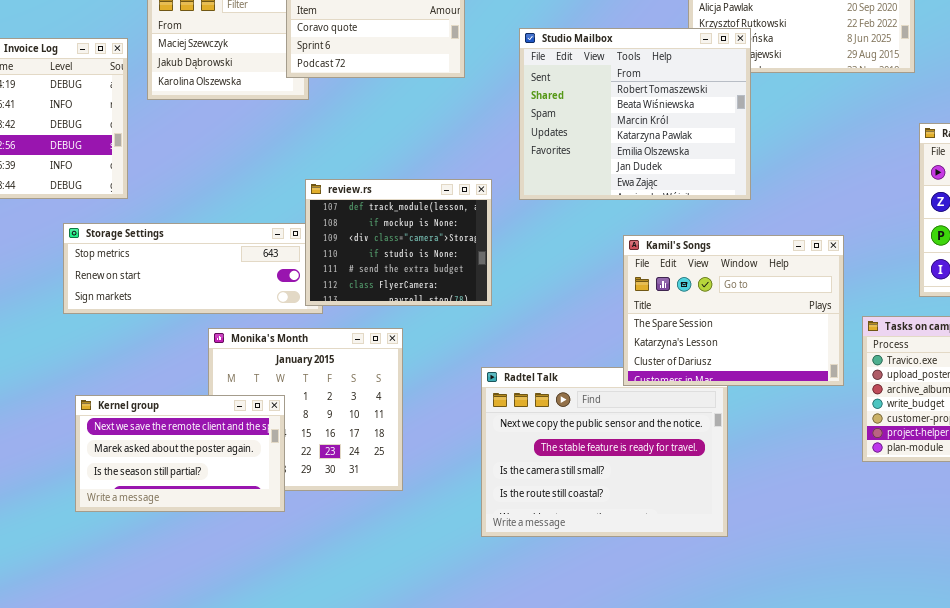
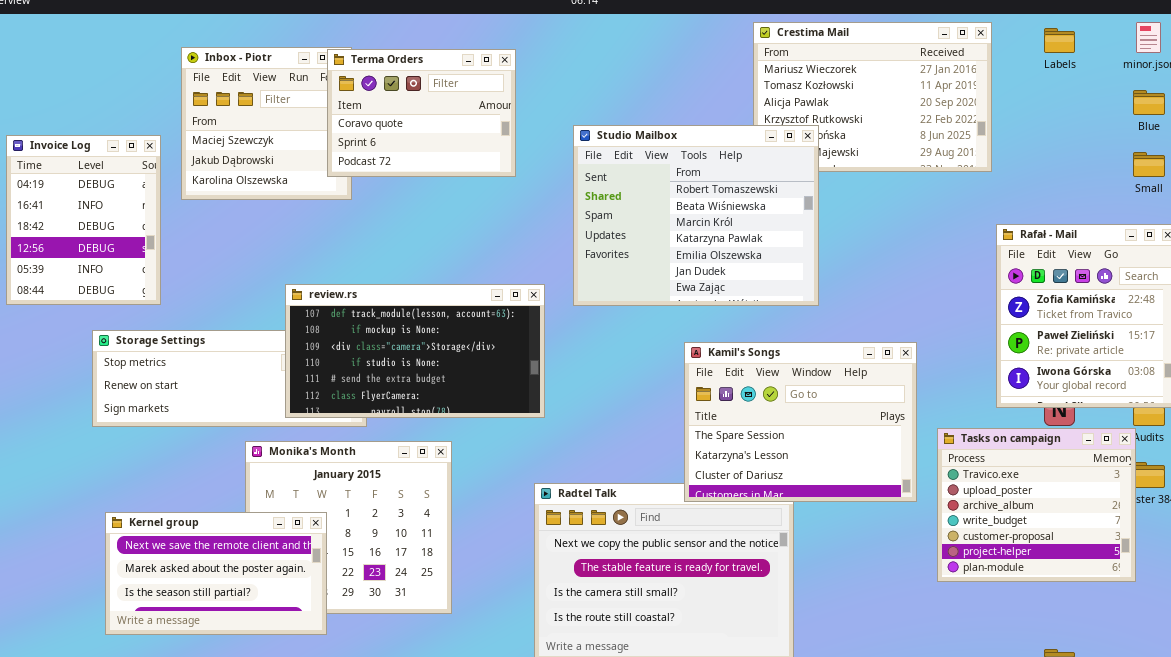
review.rs: [305,179,492,306] -> [285,284,545,418], resized

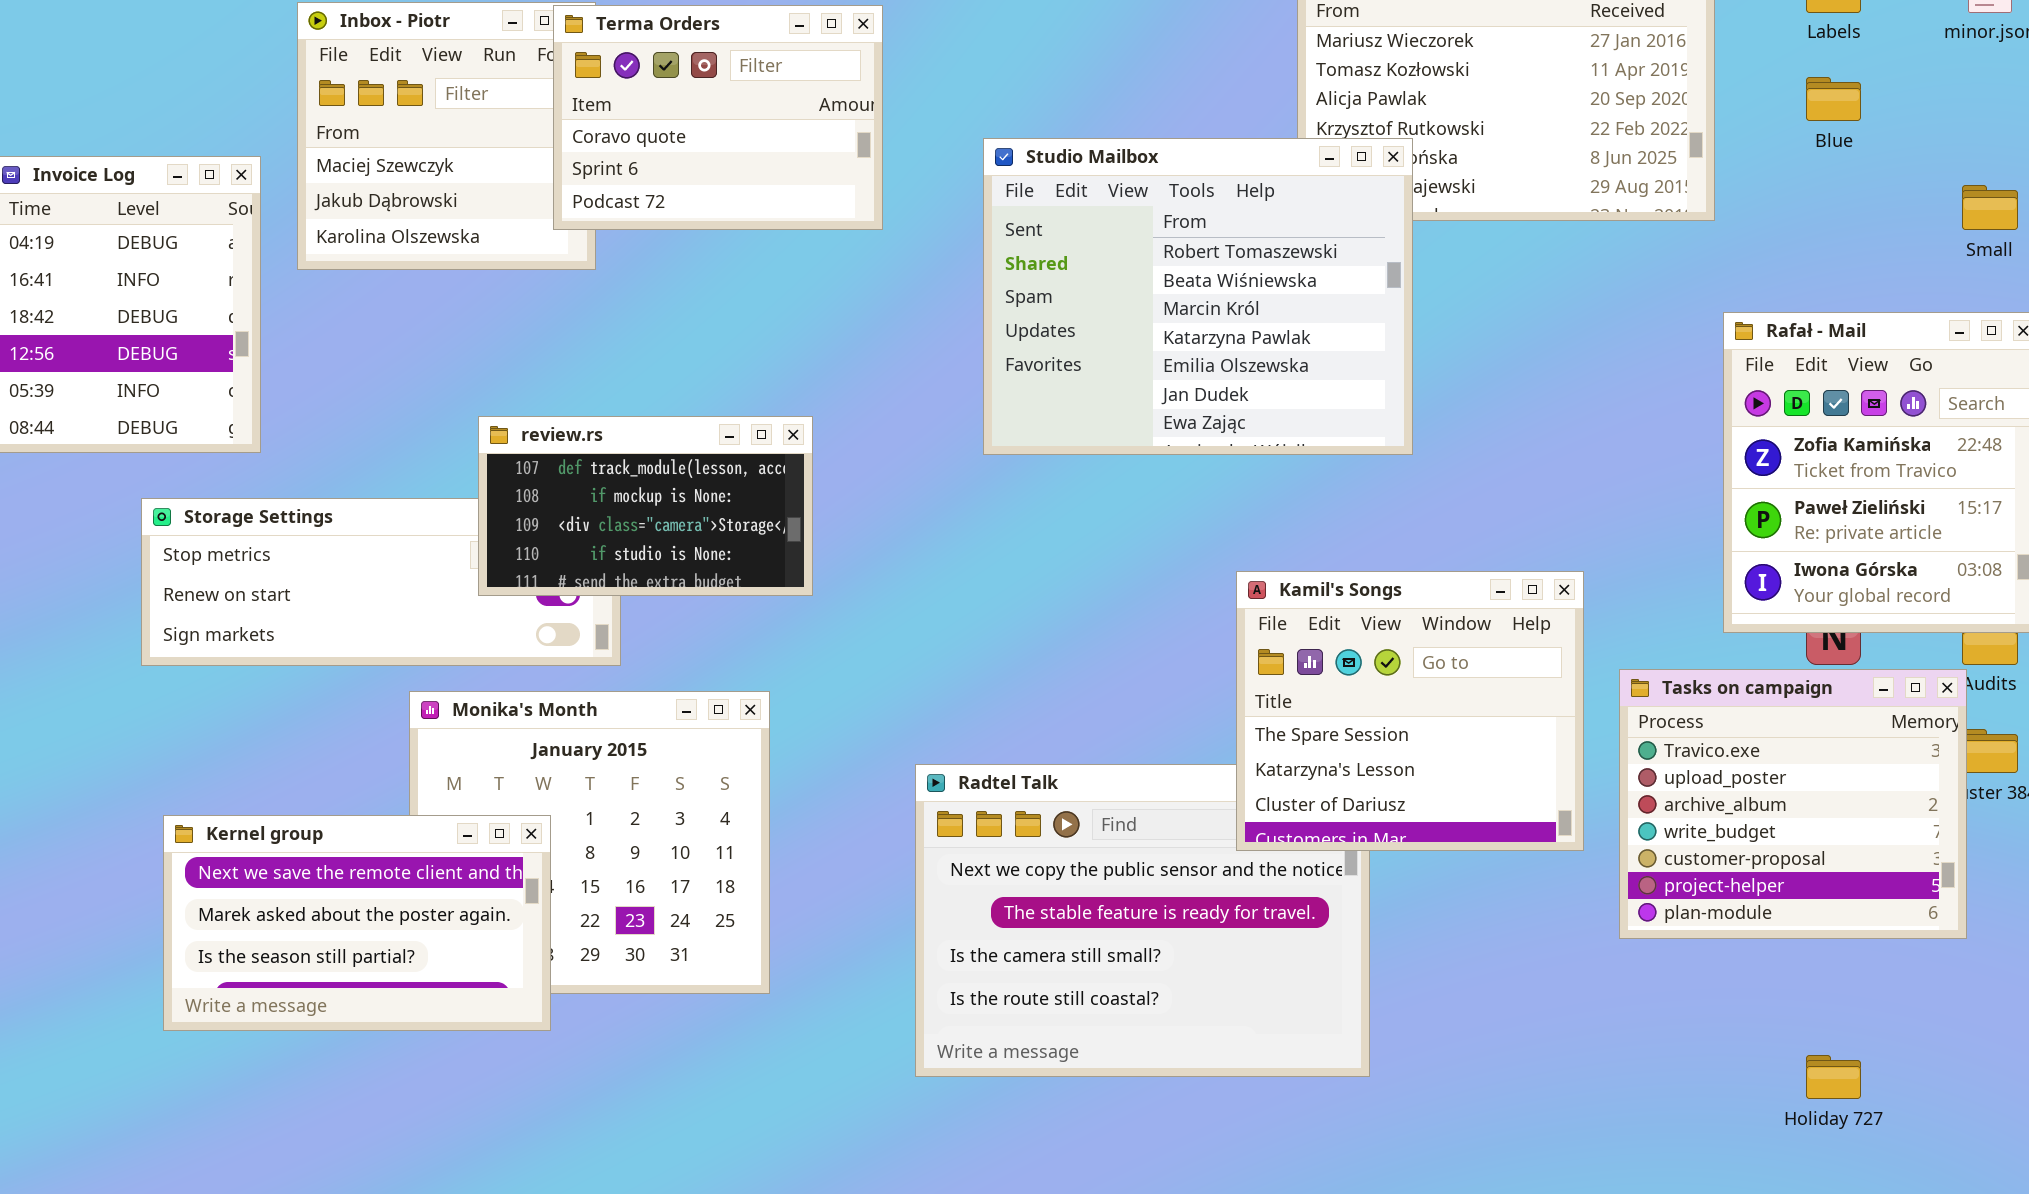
Blue: [1133,90,1165,115] -> [1806,77,1861,121], moved
review.rs: [285,284,545,418] -> [478,416,813,596], resized
Kamil's Songs: [684,342,917,502] -> [1236,571,1584,851], moved, resized

